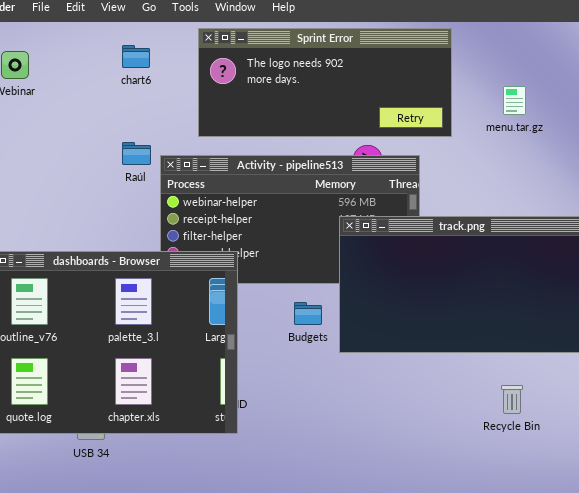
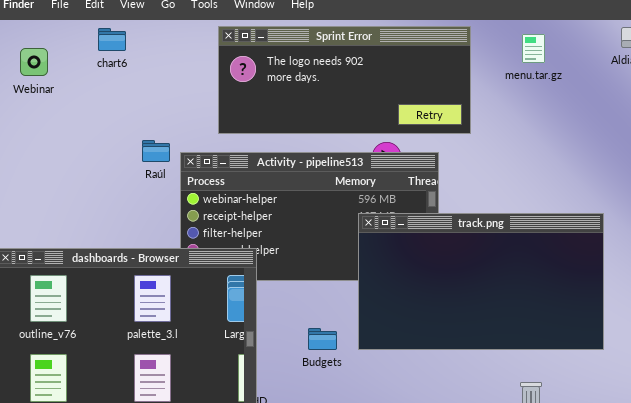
chart6: [122,45,150,68] -> [98,28,126,51], moved
menu.tar.gz: [503,86,526,115] -> [522,34,545,63], moved
Budgets: [294,302,322,325] -> [308,328,337,350], moved

